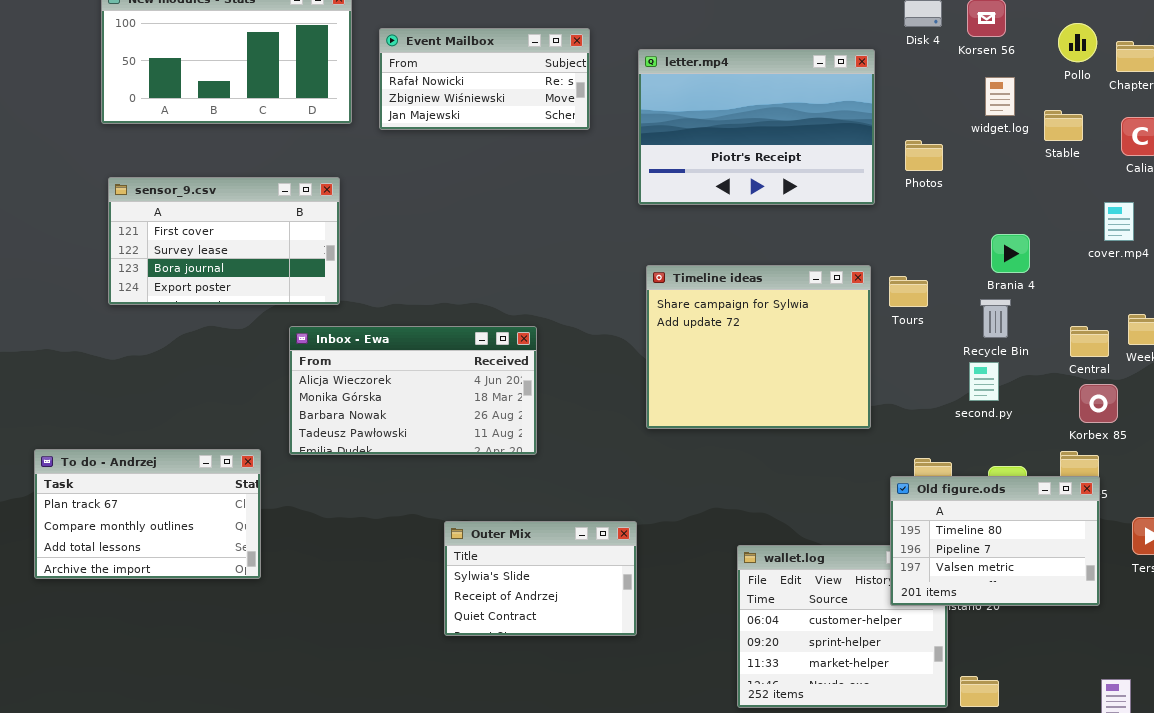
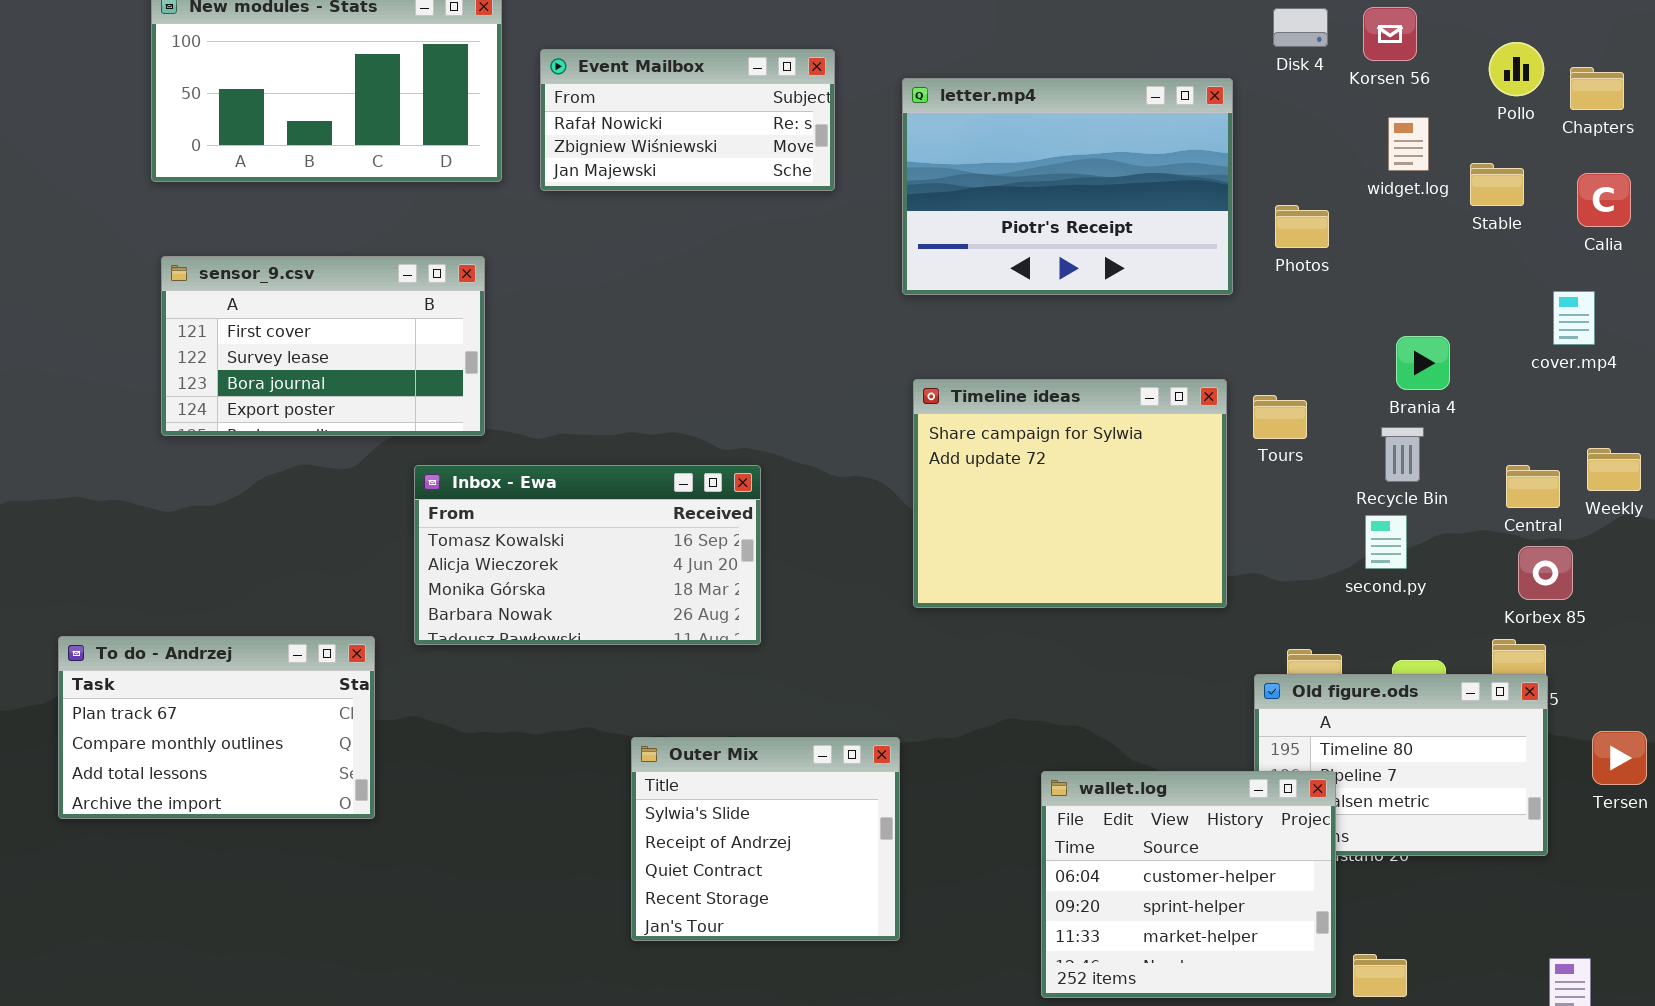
Inbox - Ewa: [289,326,537,455] -> [414,465,761,645], scrolled up 1 row
Outer Mix: [444,521,637,636] -> [631,737,900,941], resized
wallet.log: [737,545,948,708] -> [1041,771,1336,998], raised

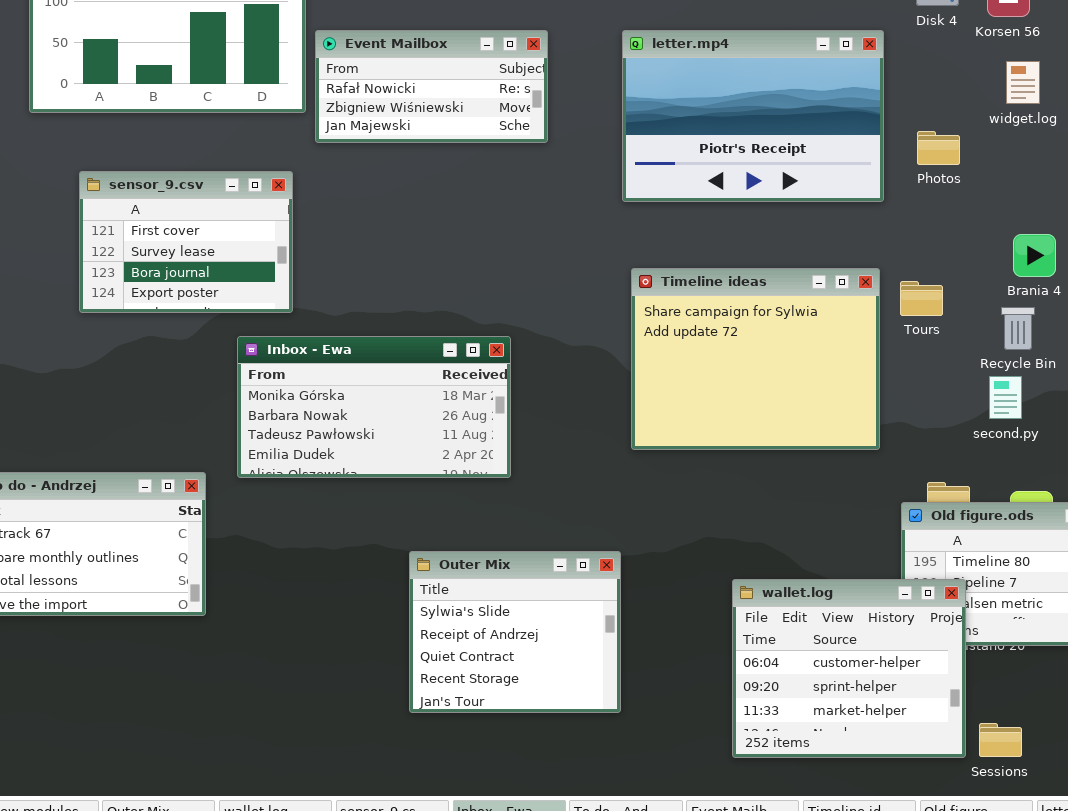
Event Mailbox: [540,49,835,191] -> [315,30,548,143], moved
sensor_9.csv: [161,256,485,436] -> [79,171,293,313], resized
Inbox - Ewa: [414,465,761,645] -> [237,336,511,478], scrolled down 2 rows

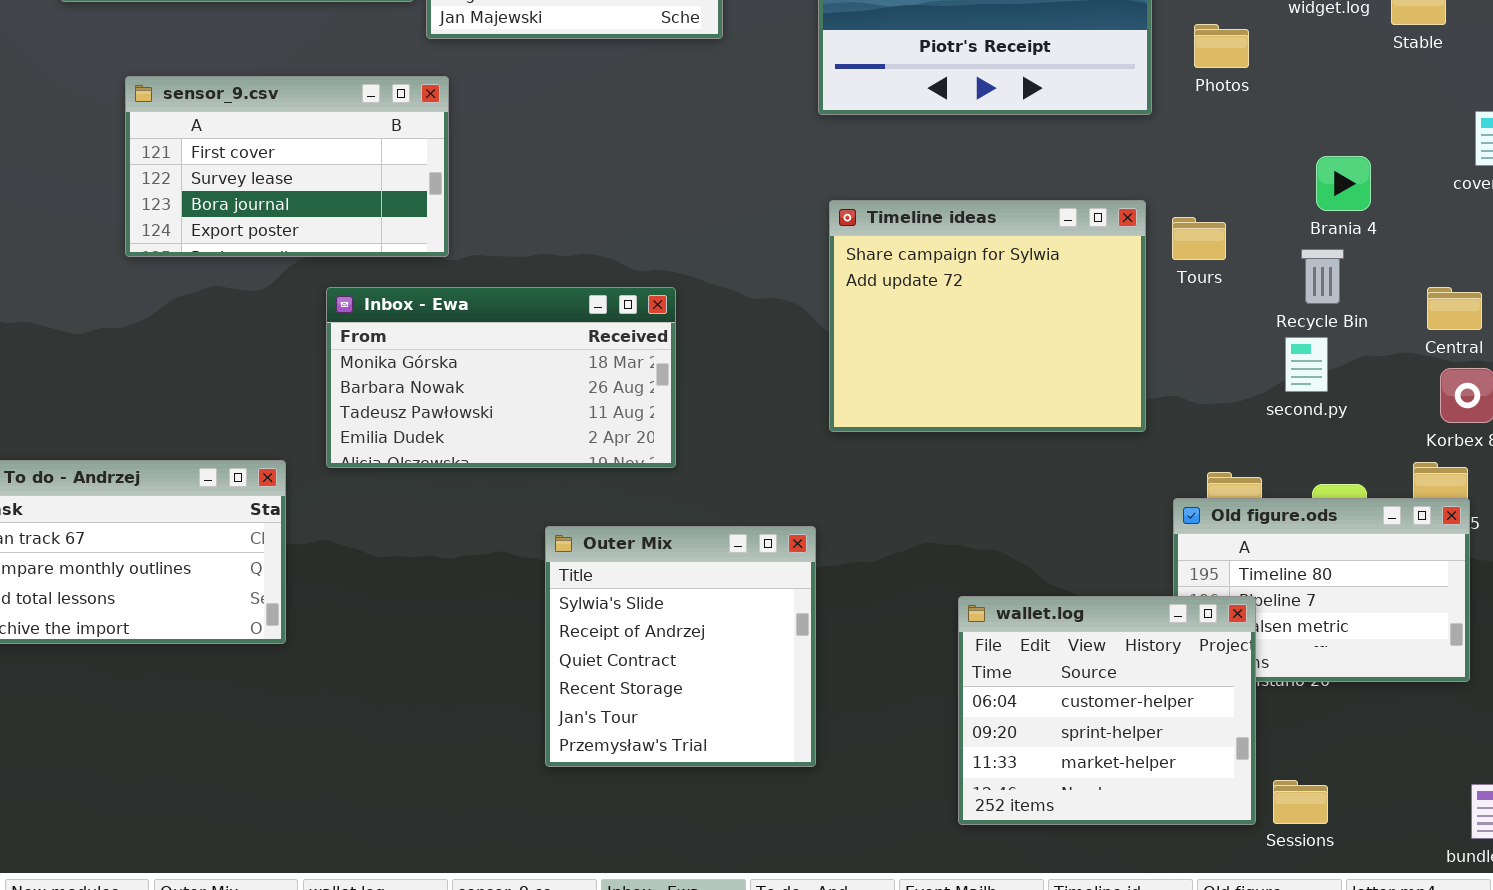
sensor_9.csv: [79,171,293,313] -> [125,76,449,257], resized
Outer Mix: [409,551,621,713] -> [545,526,816,767], resized

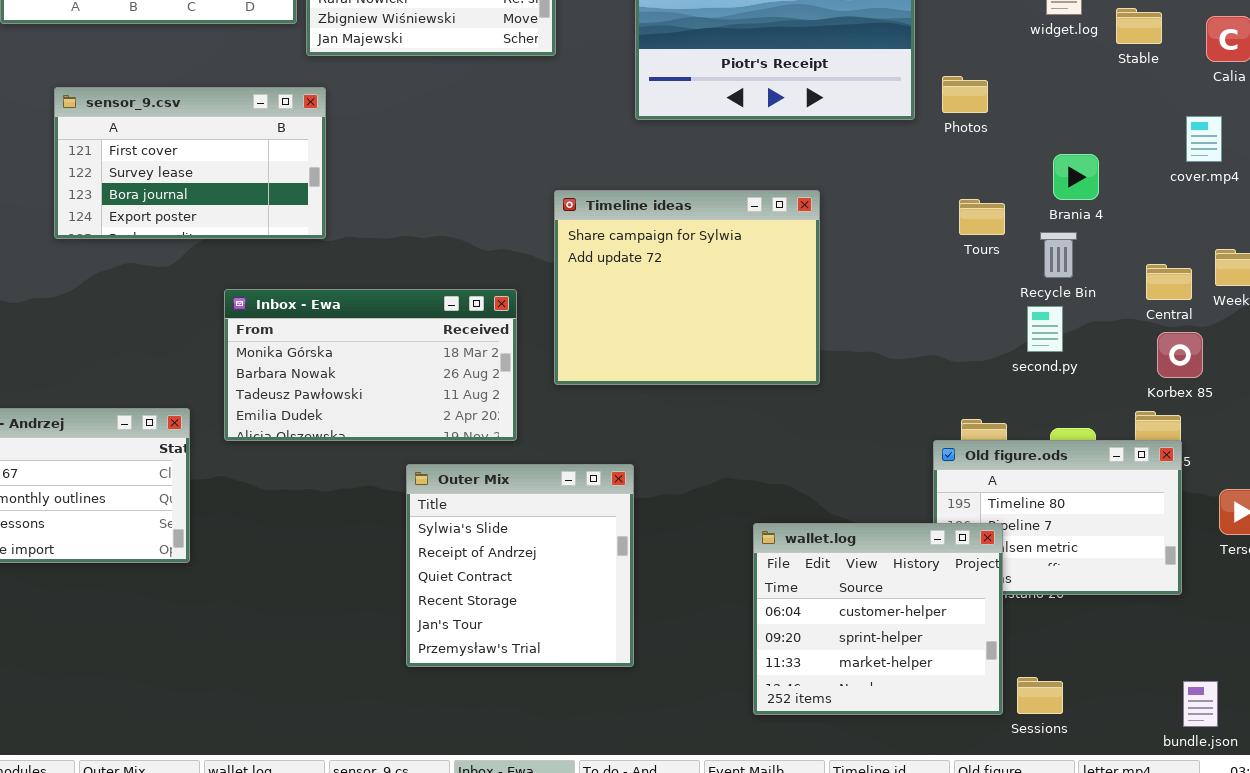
Photos: [1194,24,1249,68] -> [942,76,988,113], moved
Timeline ideas: [829,200,1146,432] -> [554,190,820,385], moved
Tours: [1172,217,1226,260] -> [959,199,1005,235], moved
Inbox - Ewa: [326,287,676,468] -> [224,289,517,441], moved

